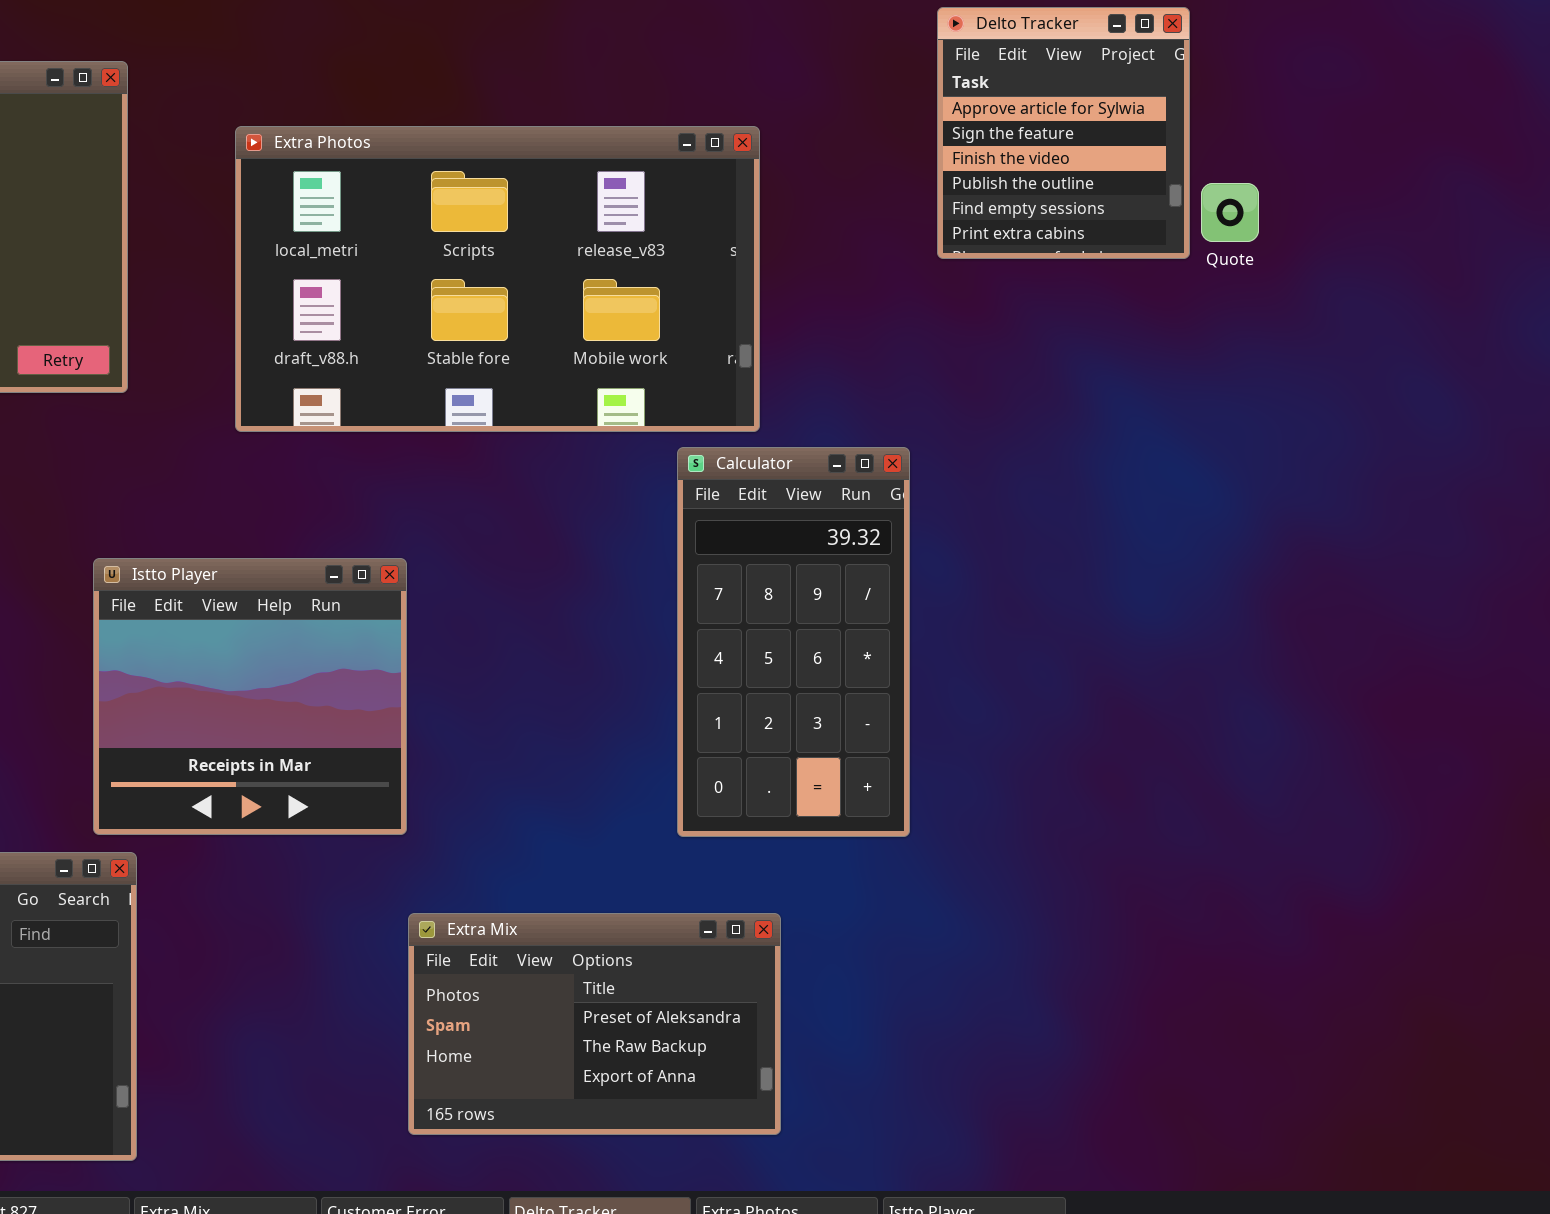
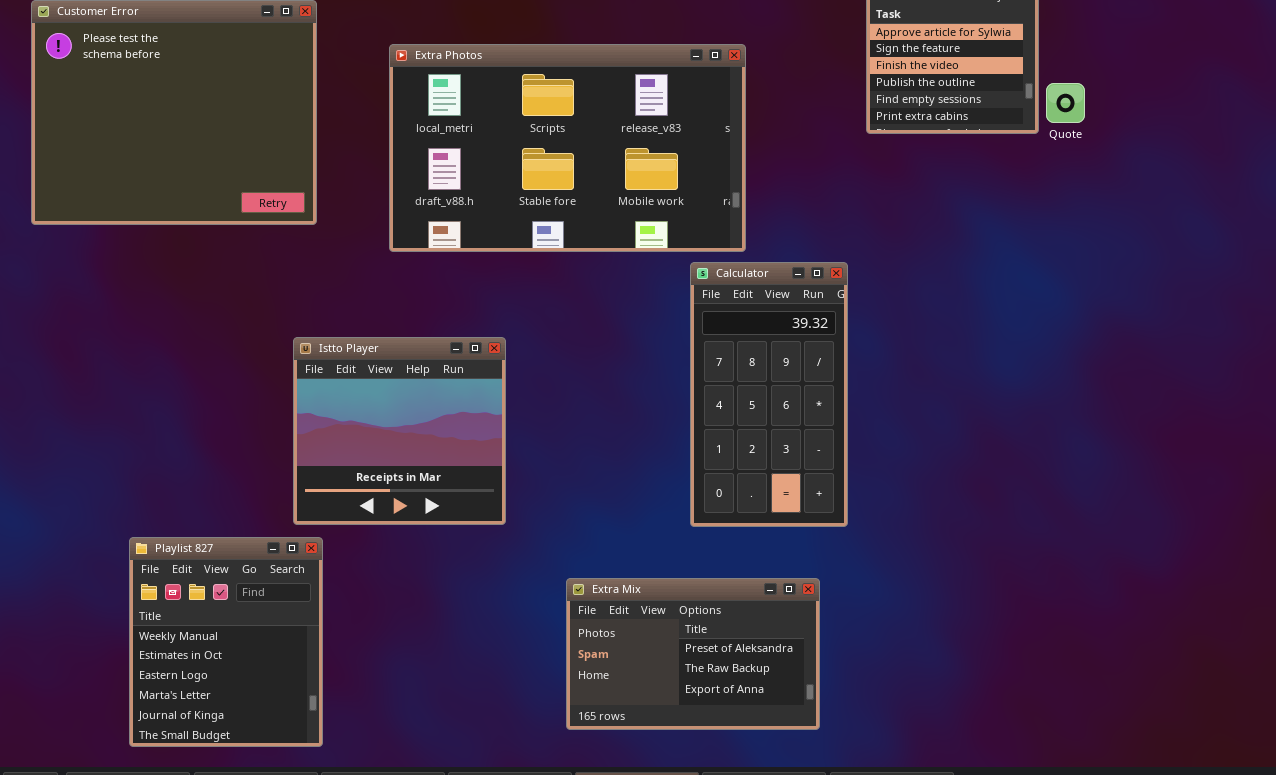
Extra Mix: [408,913,781,1135] -> [566,578,820,730], moved

